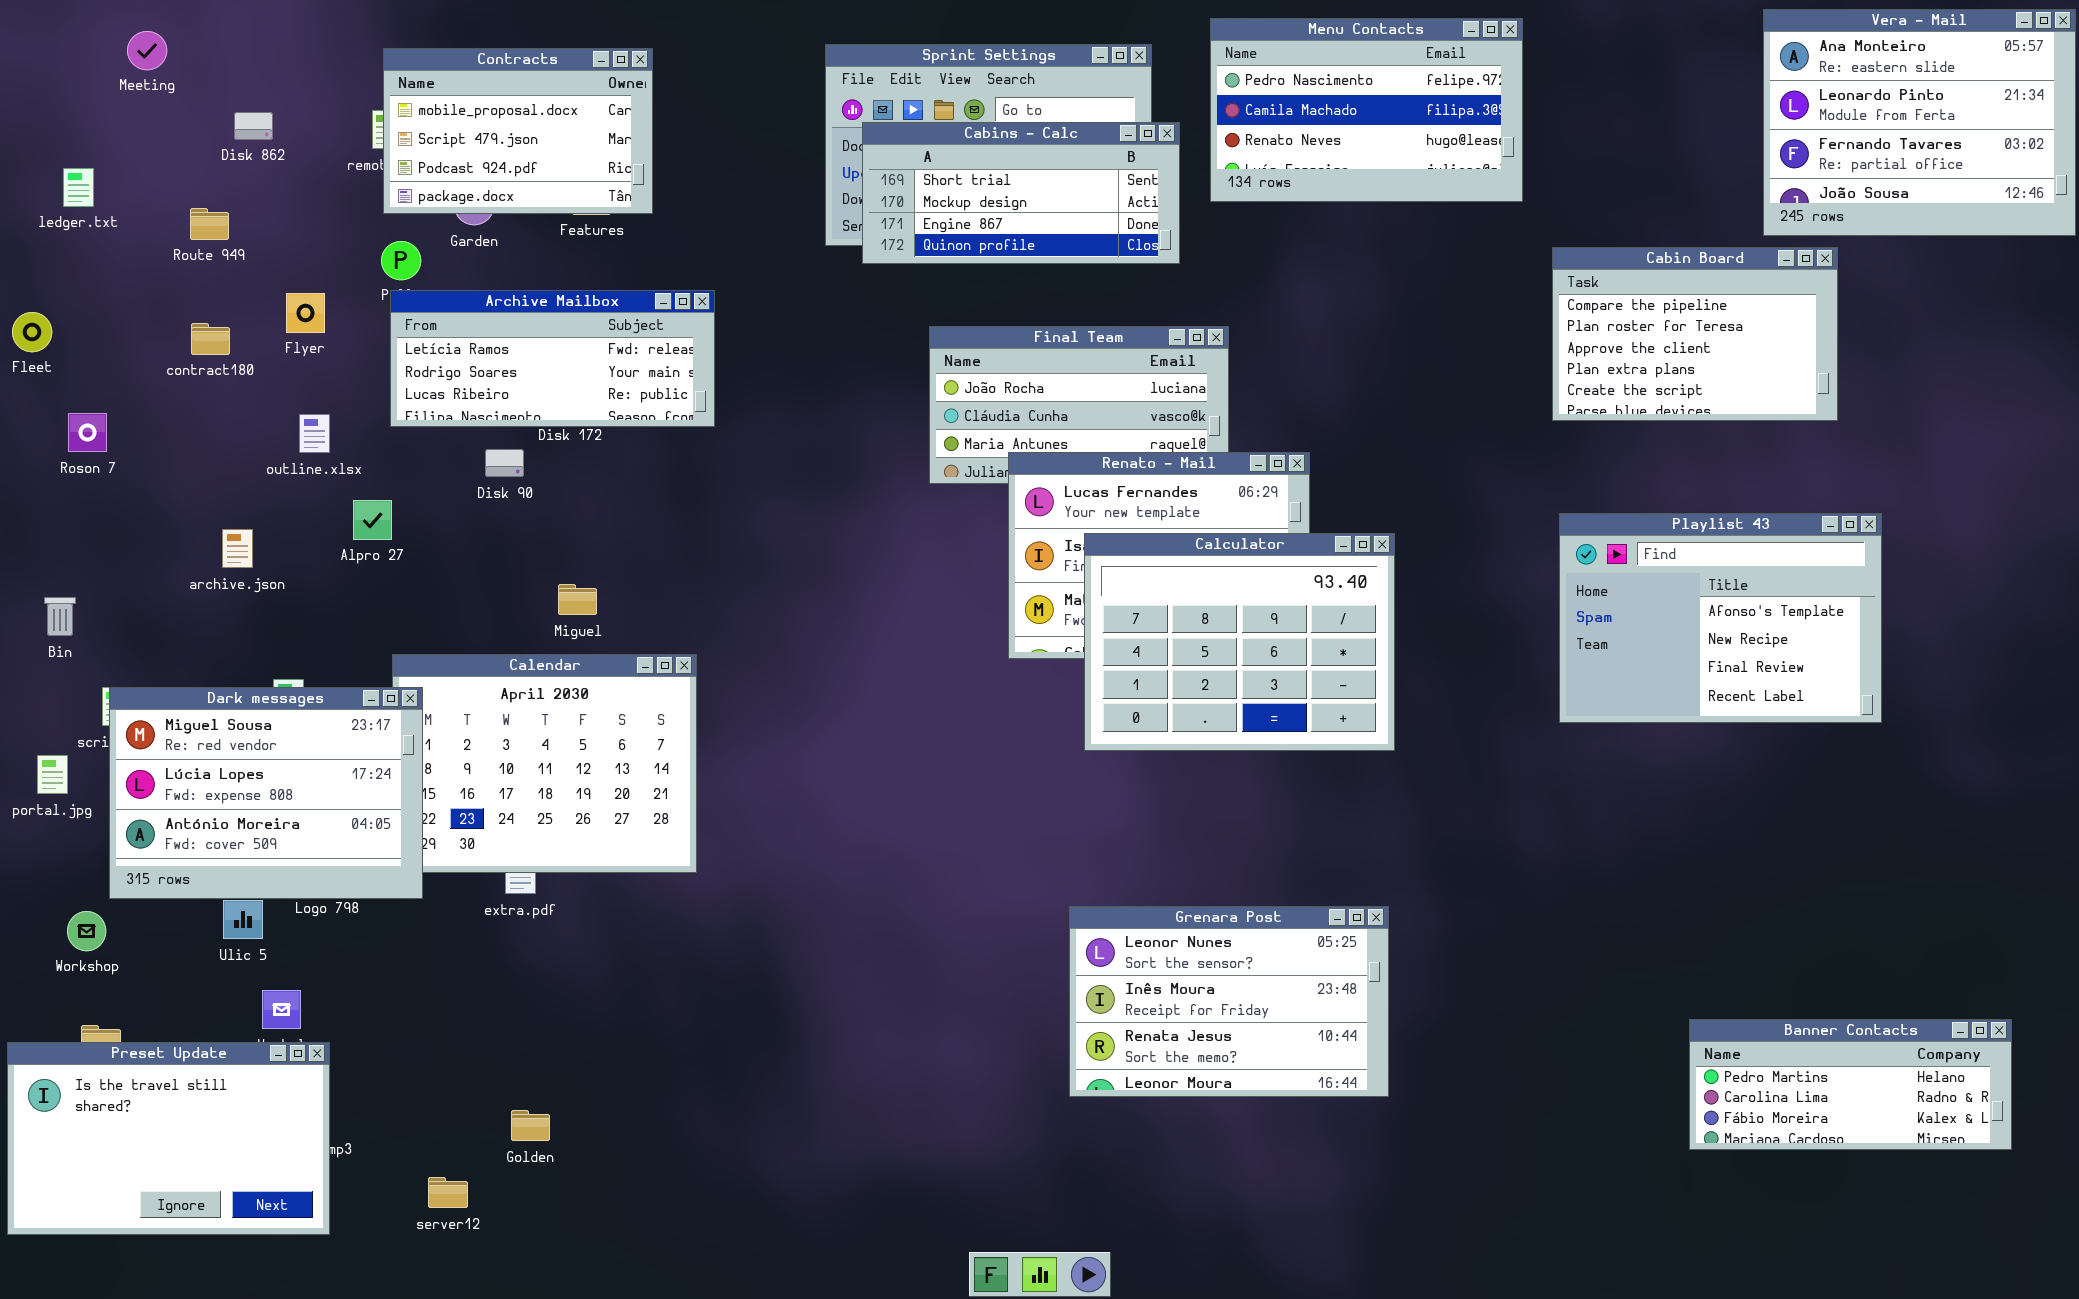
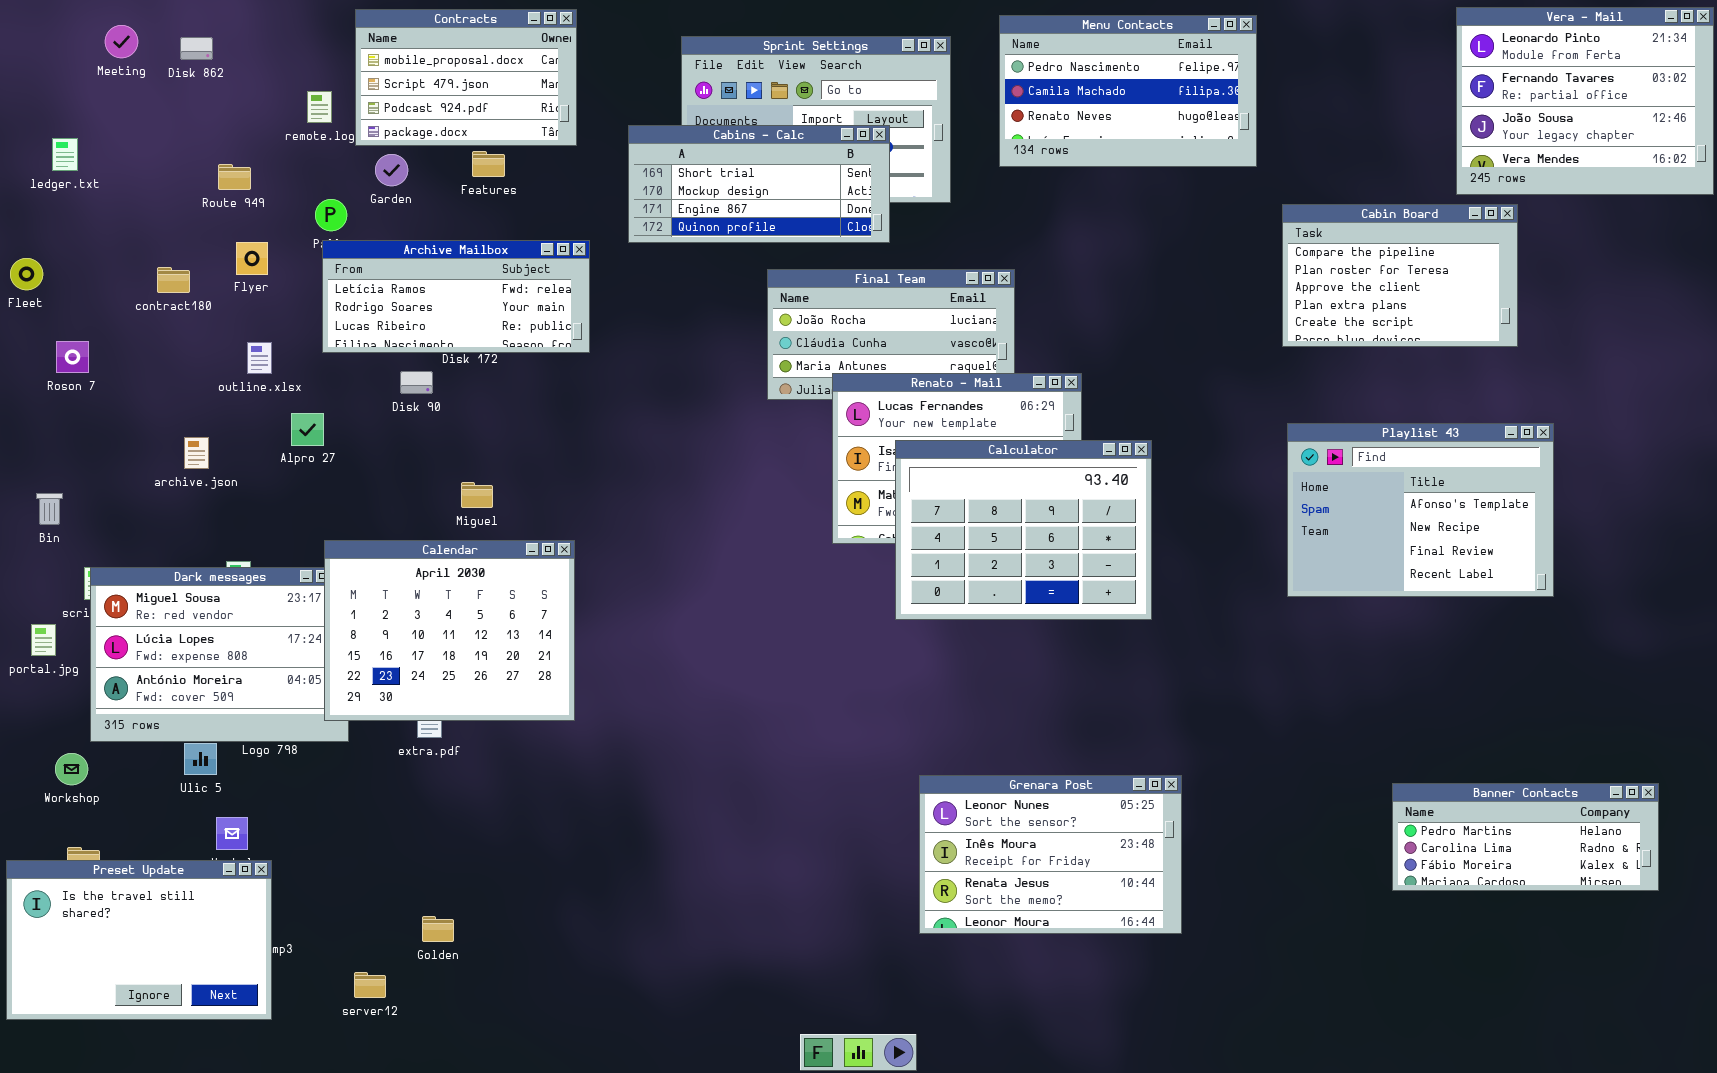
Vera - Mail: [1763,9,2076,236] -> [1456,7,1714,195], scrolled down 1 row
Contracts: [383,48,653,214] -> [355,9,577,146], moved
Disk 862: [234,112,273,140] -> [180,37,213,60], moved
Cabins - Calc: [862,122,1180,264] -> [628,125,890,243], moved
Route 949: [190,208,229,240] -> [218,164,251,190], moved
Calendar: [392,654,697,873] -> [324,540,575,721], raised
Grenara Post: [1069,906,1389,1097] -> [919,775,1182,934], moved
Banner Contacts: [1689,1019,2012,1150] -> [1392,783,1659,891], moved

